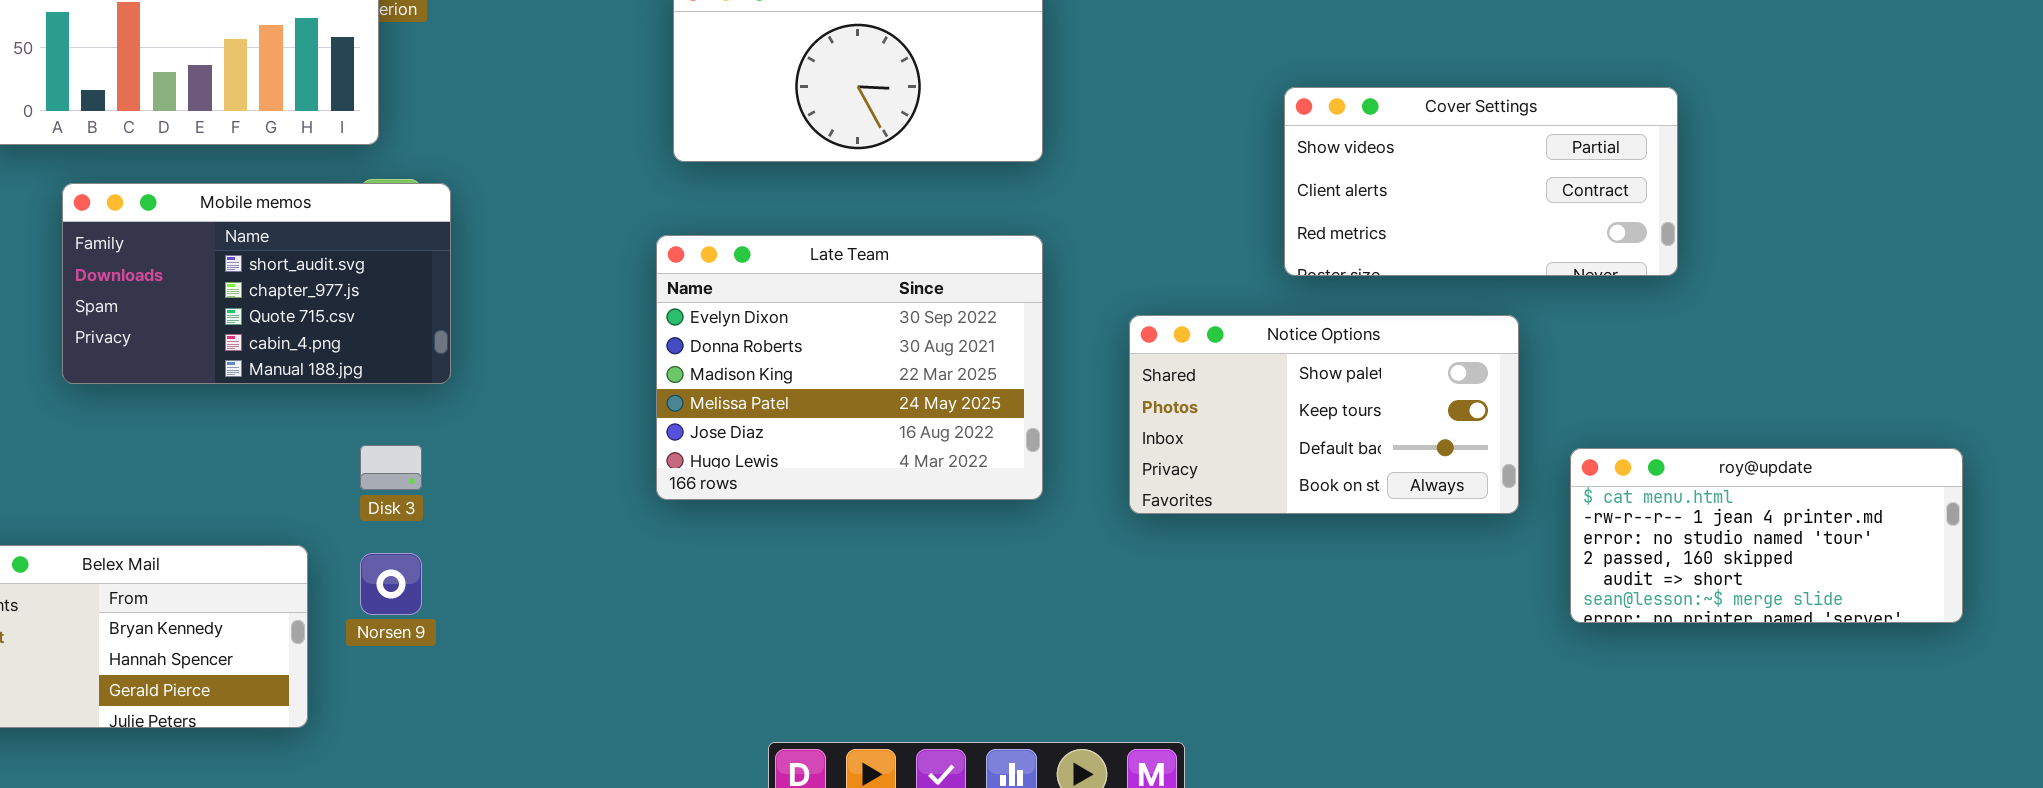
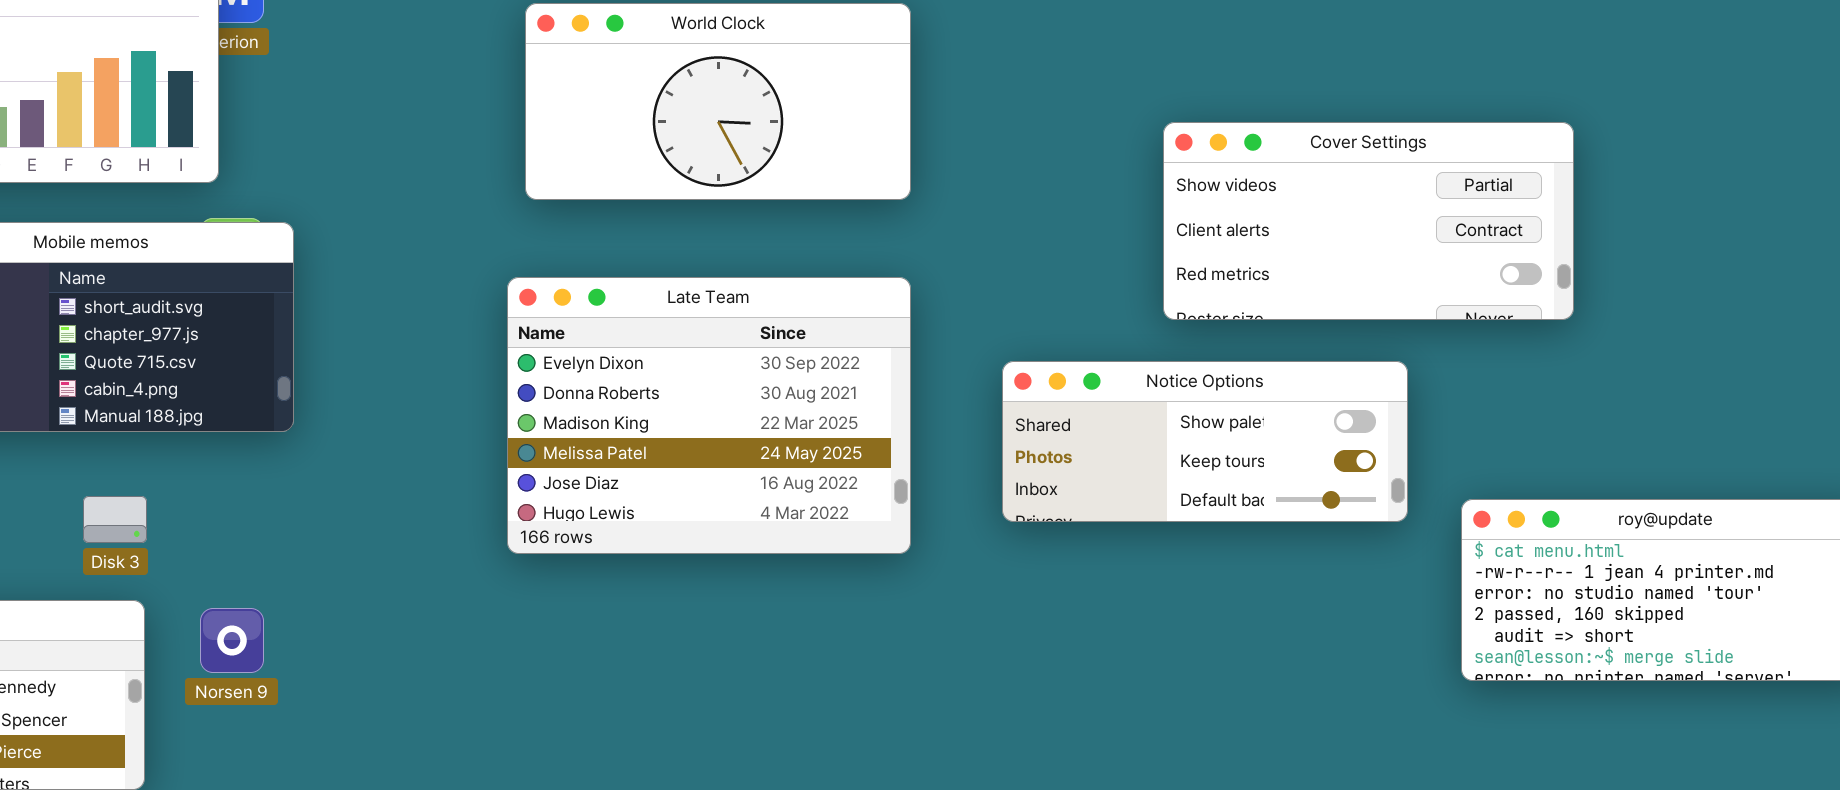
Notice Options: [1129,315,1519,514] -> [1002,361,1408,522], resized
Disk 3: [360,445,422,490] -> [83,496,147,543], moved

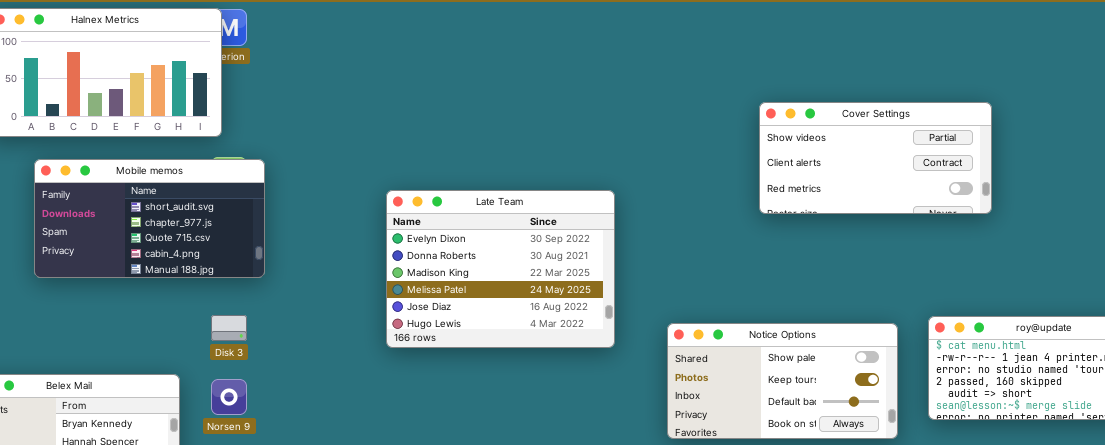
World Clock: [525,3,911,200] -> none, closed
Notice Options: [1002,361,1408,522] -> [667,323,898,439], moved, resized
Disk 3: [83,496,147,543] -> [211,315,247,341], moved

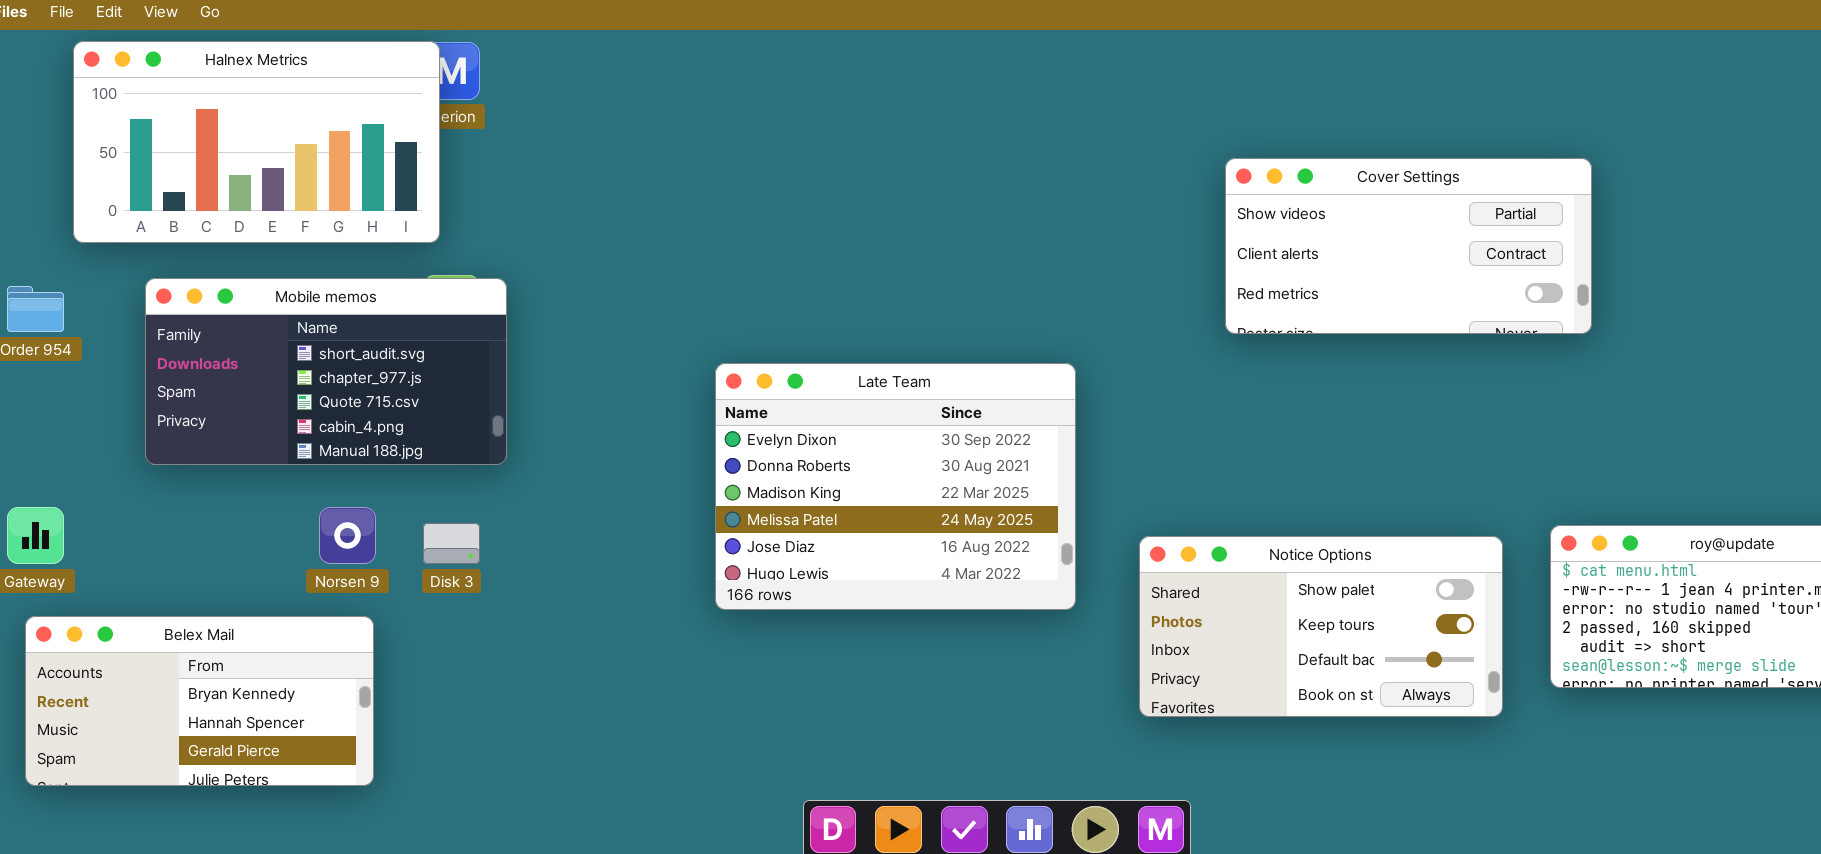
Cover Settings: [759,102,992,214] -> [1225,158,1592,334], moved
Late Team: [386,190,615,348] -> [715,363,1076,610], moved
Norsen 9: [211,379,247,415] -> [319,507,376,564], moved

